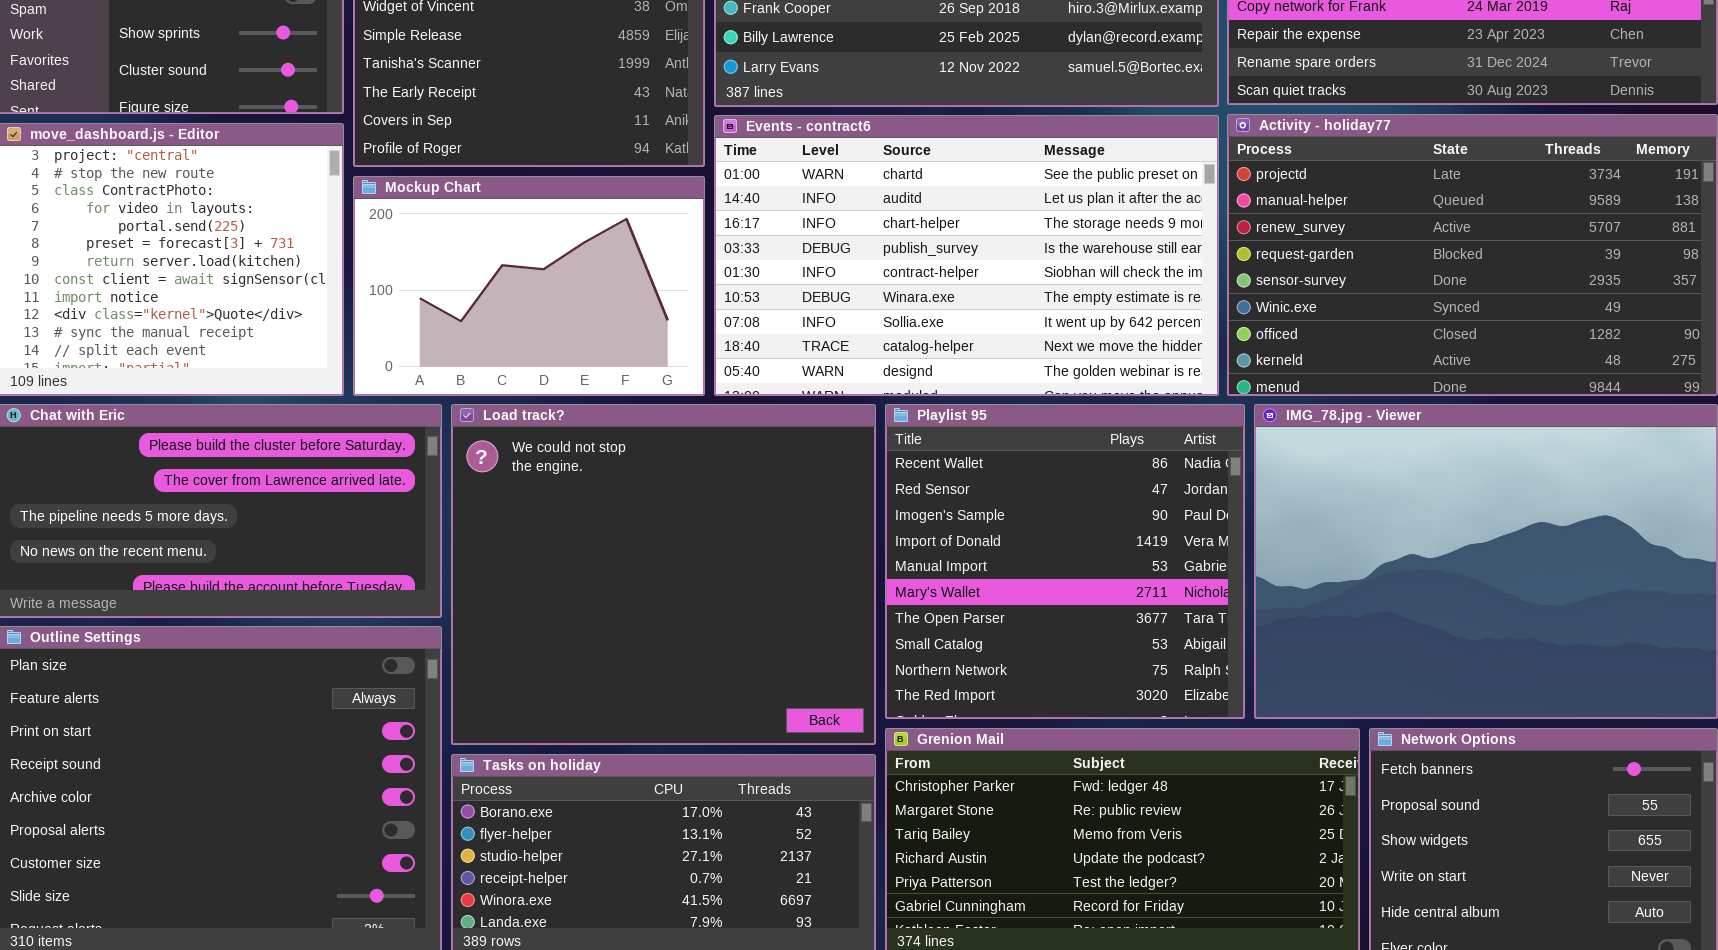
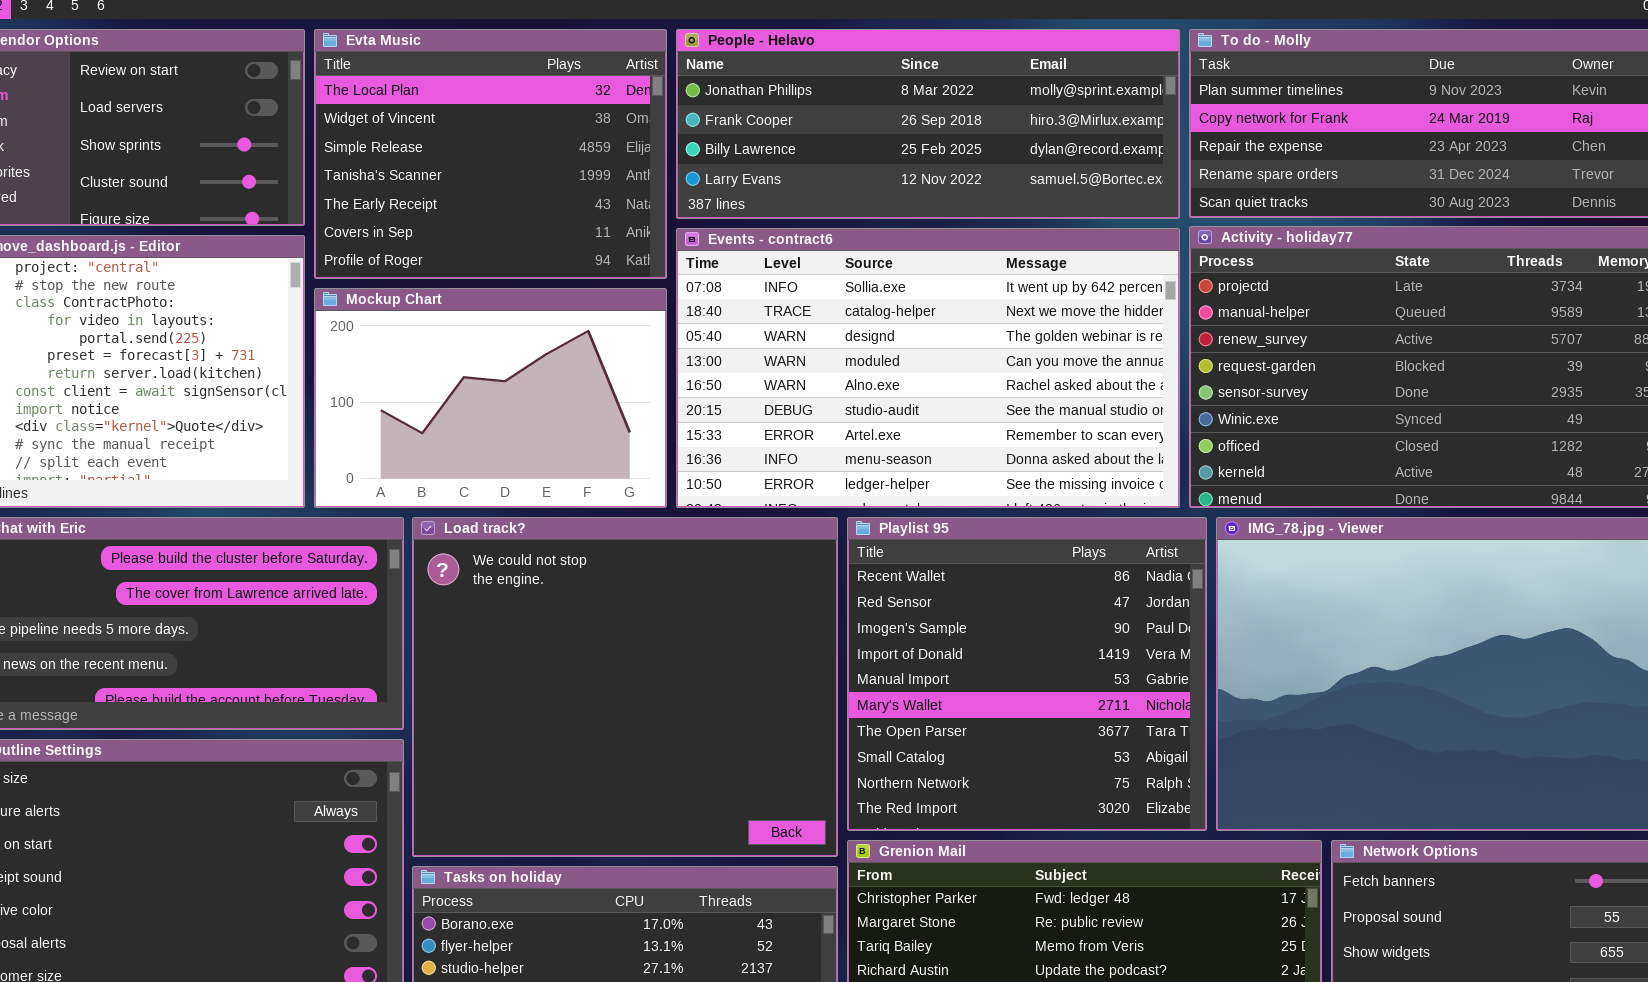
Events - contract6: [714,115,1219,396] -> [676,228,1180,508], scrolled down 6 rows

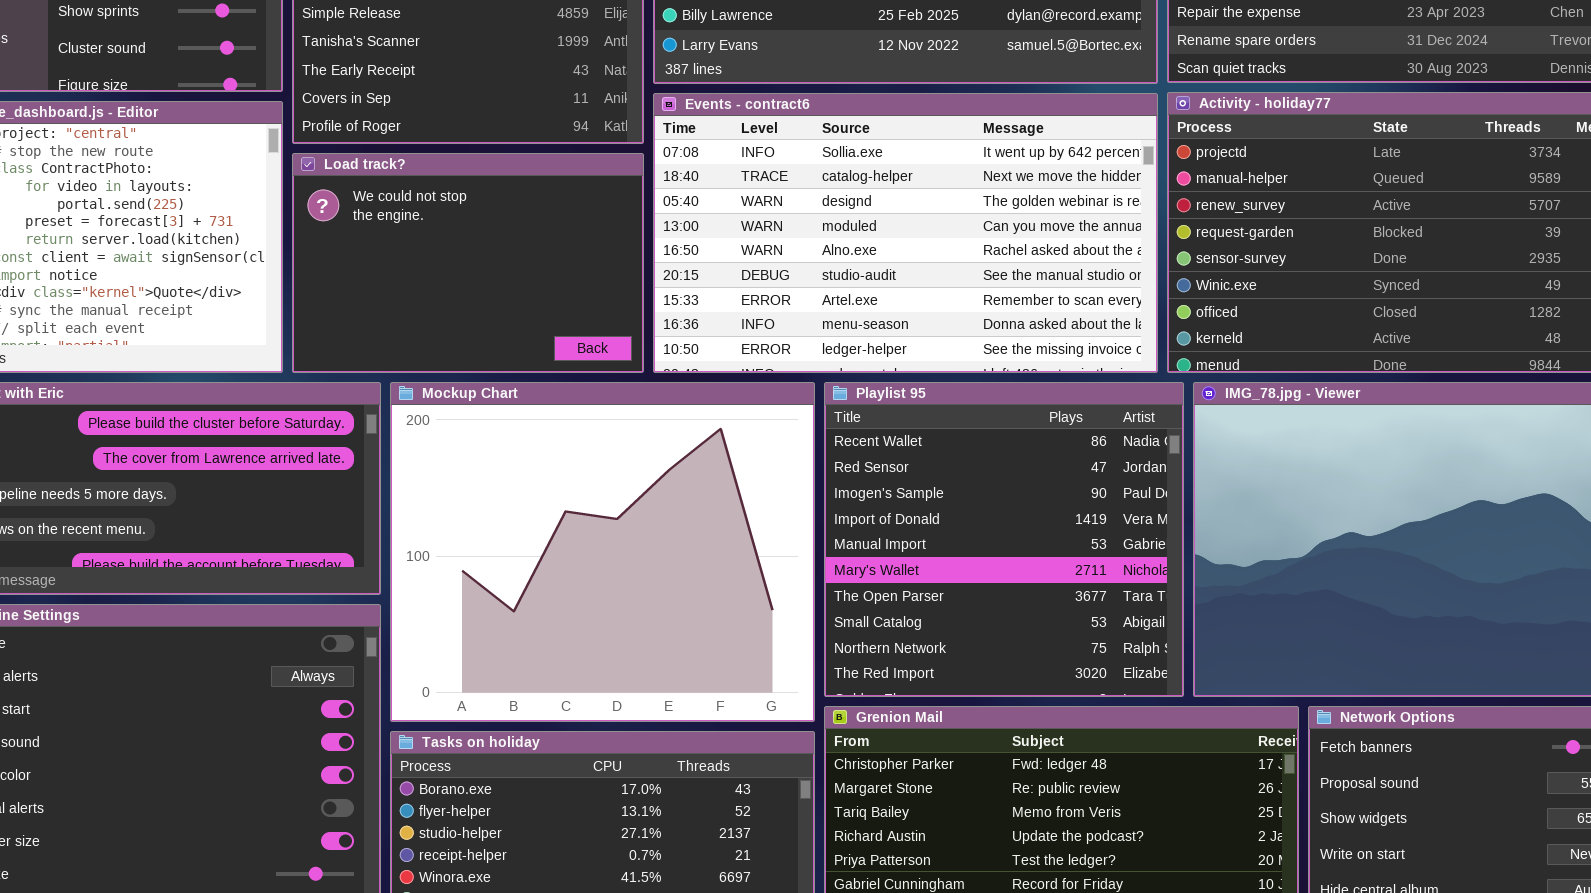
Mockup Chart: [314,288,667,508] -> [390,382,815,722], moved, resized
Load track?: [412,517,838,857] -> [292,153,644,373], moved, resized

